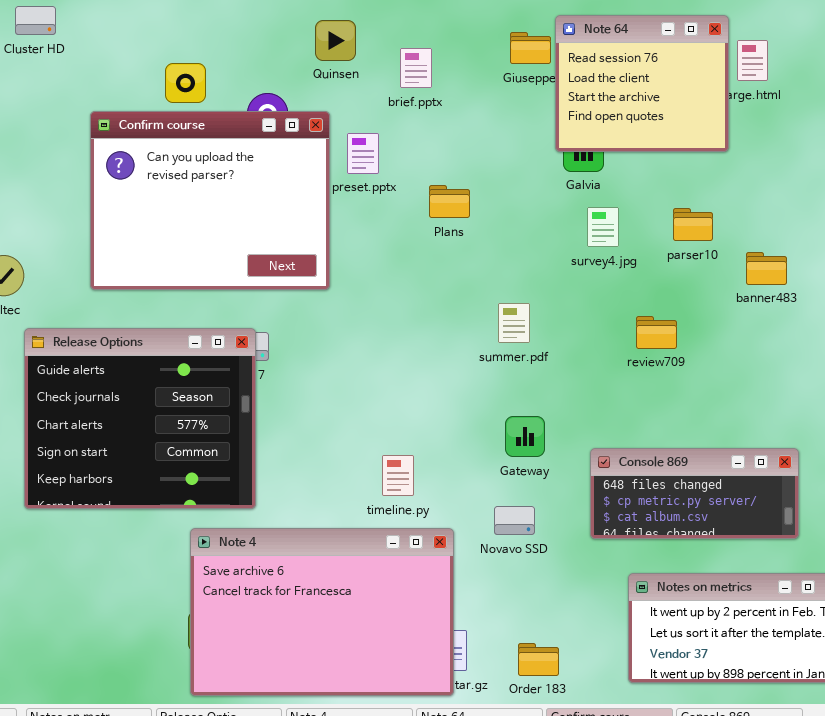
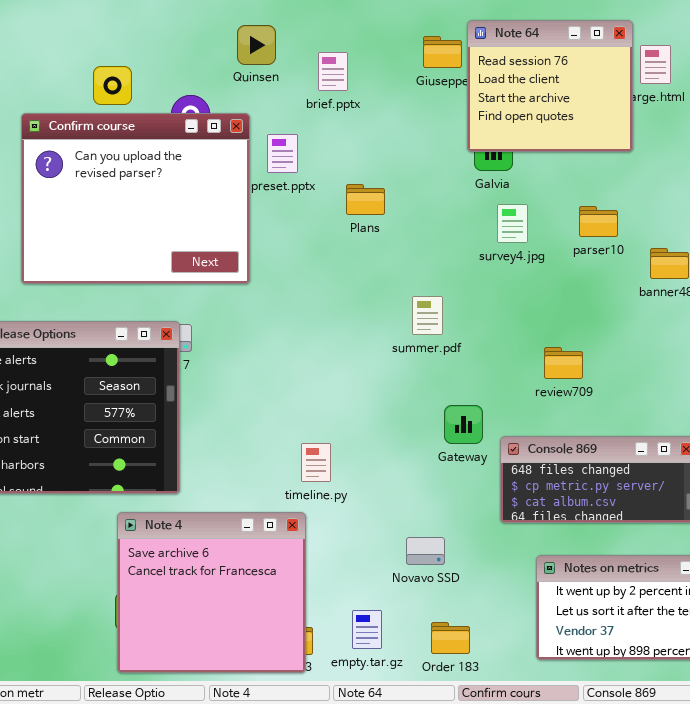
review709: [636,316,677,349] -> [544,347,583,379], moved
Gateway: [505,416,545,457] -> [444,405,483,444], moved
Novavo SSD: [494,506,535,535] -> [406,537,445,565], moved
Note 4: [190,528,454,696] -> [117,512,306,673], resized

